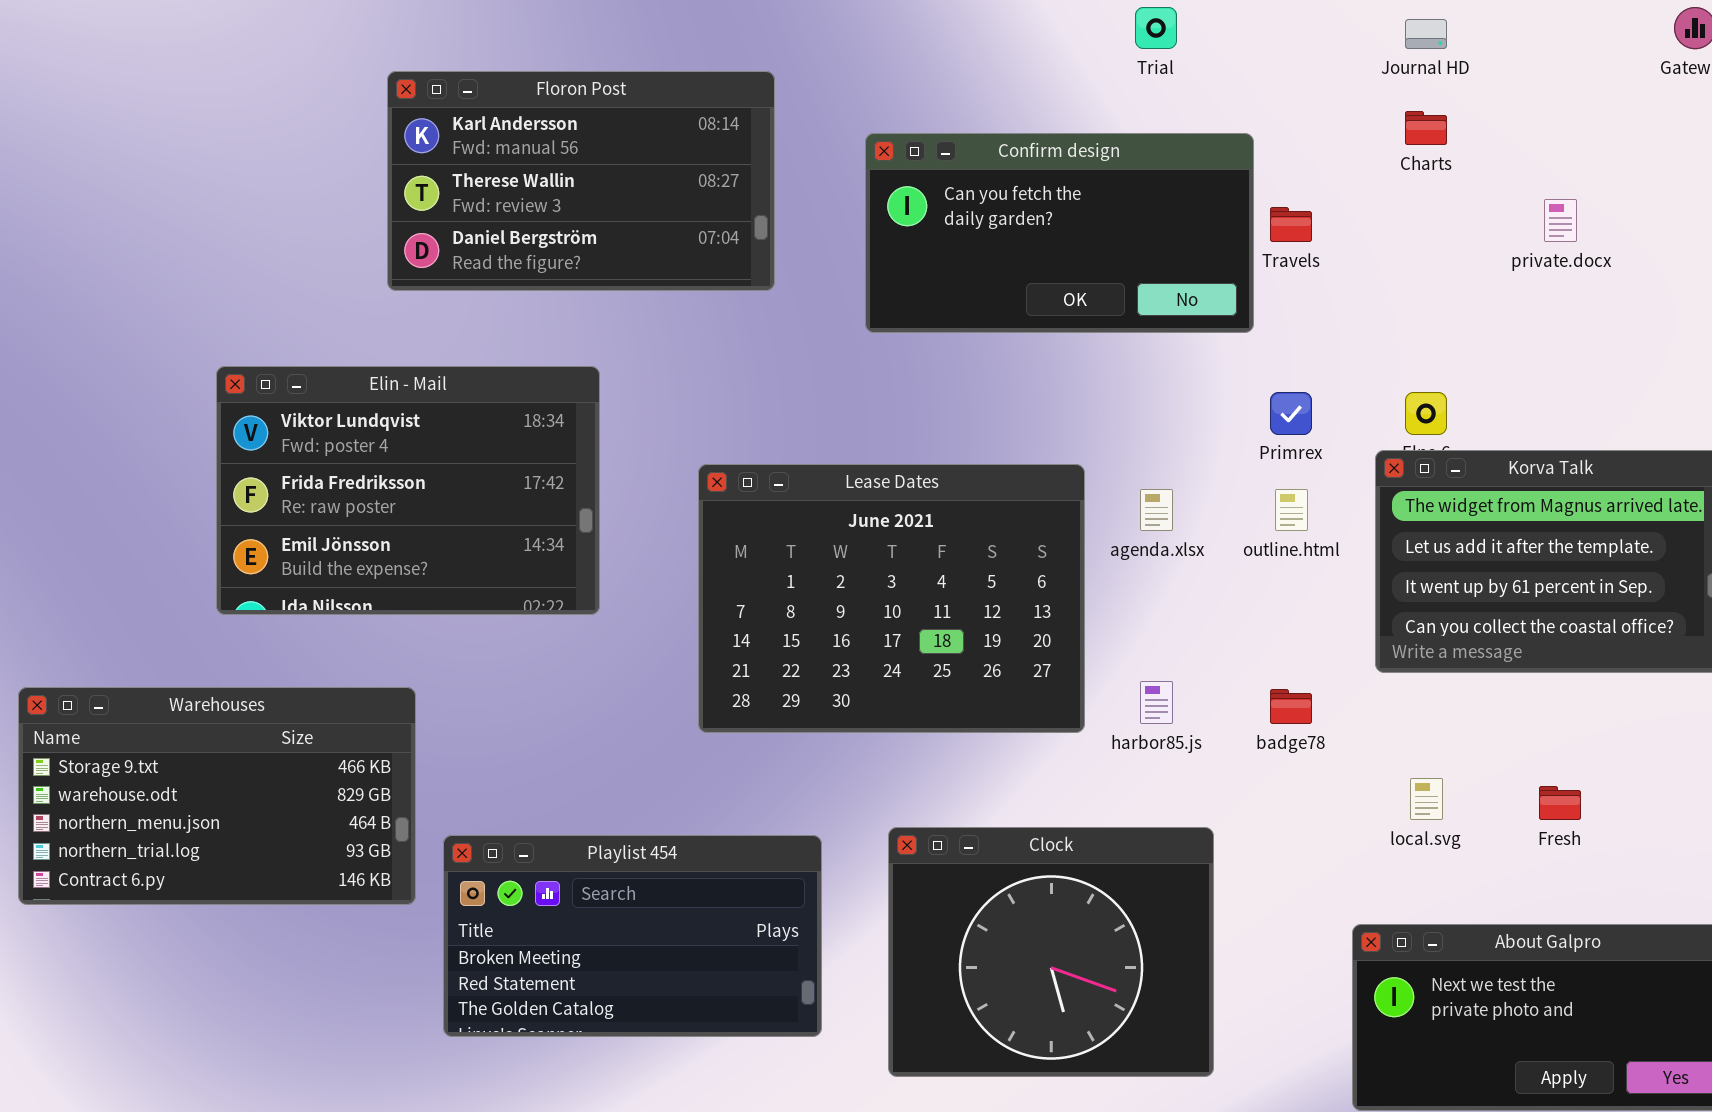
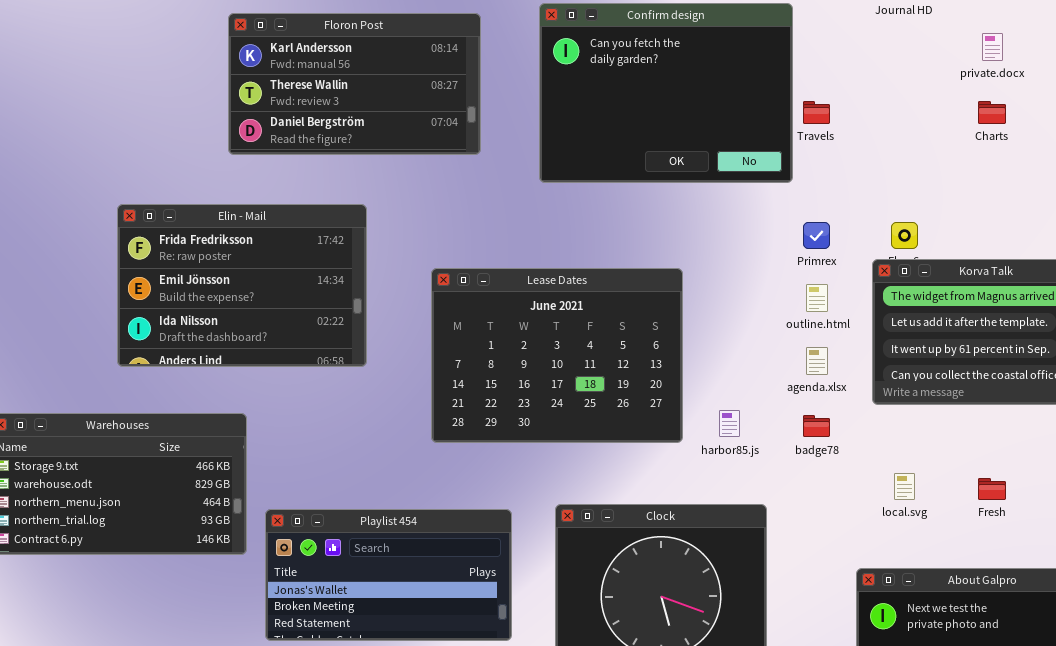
Charts: [1405,111,1447,145] -> [978,101,1006,124], moved
Confirm design: [865,133,1254,333] -> [539,3,793,183], resized
private.docx: [1544,199,1577,242] -> [982,33,1003,61], moved
Elin - Mail: [216,366,600,615] -> [117,204,367,367], scrolled down 1 row
agenda.xlsx: [1140,489,1173,531] -> [806,347,828,375], moved
Playlist 454: [443,835,822,1037] -> [265,509,512,641], scrolled up 1 row

